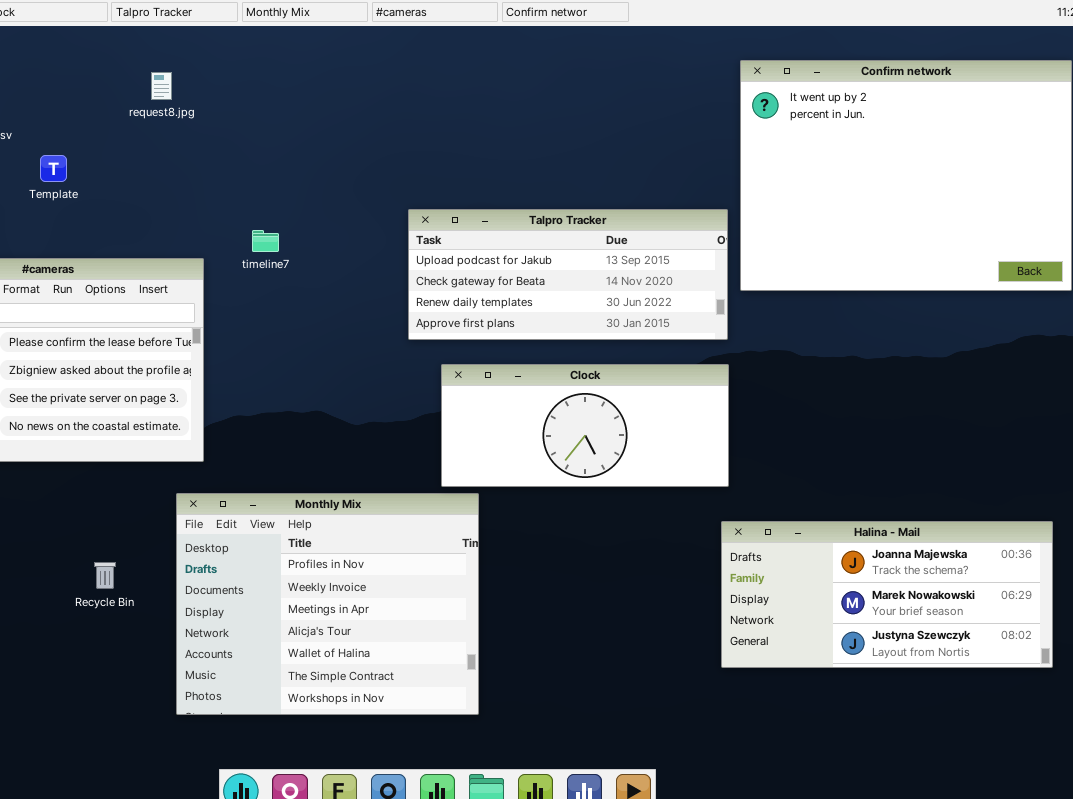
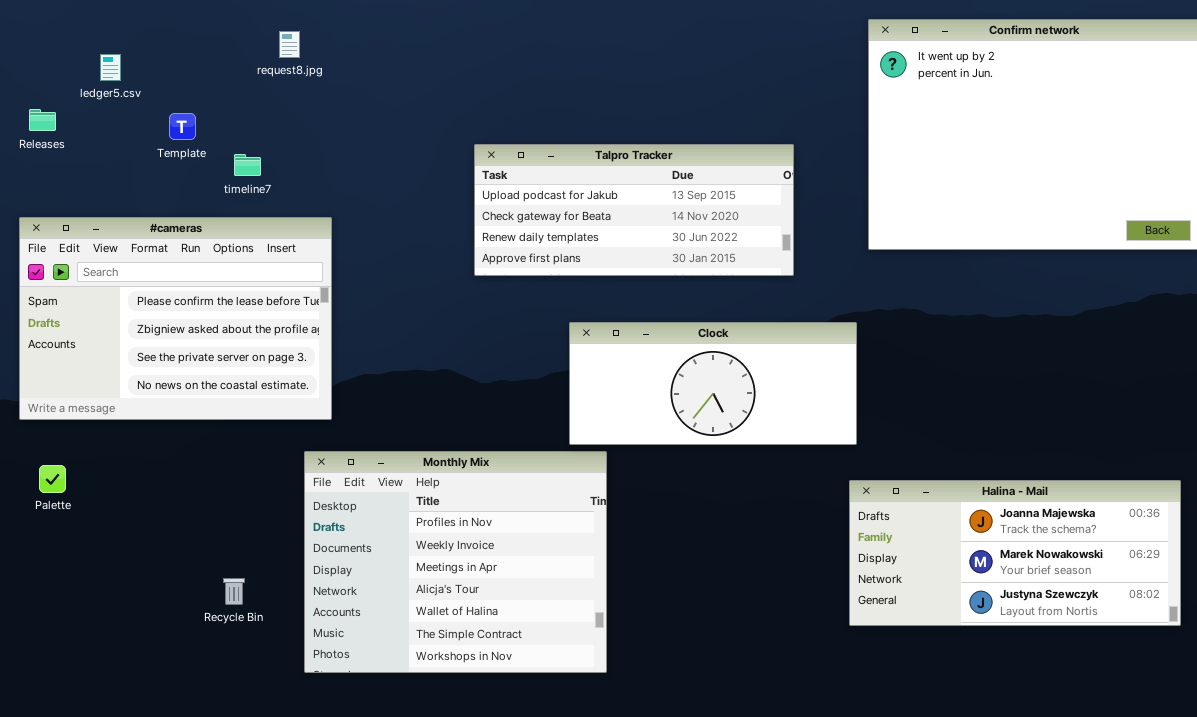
Talpro Tracker: [408,209,728,340] -> [474,144,794,276], moved
timeline7: [252,230,279,252] -> [234,154,261,176], moved
Recycle Bin: [94,562,116,589] -> [223,578,245,605], moved

